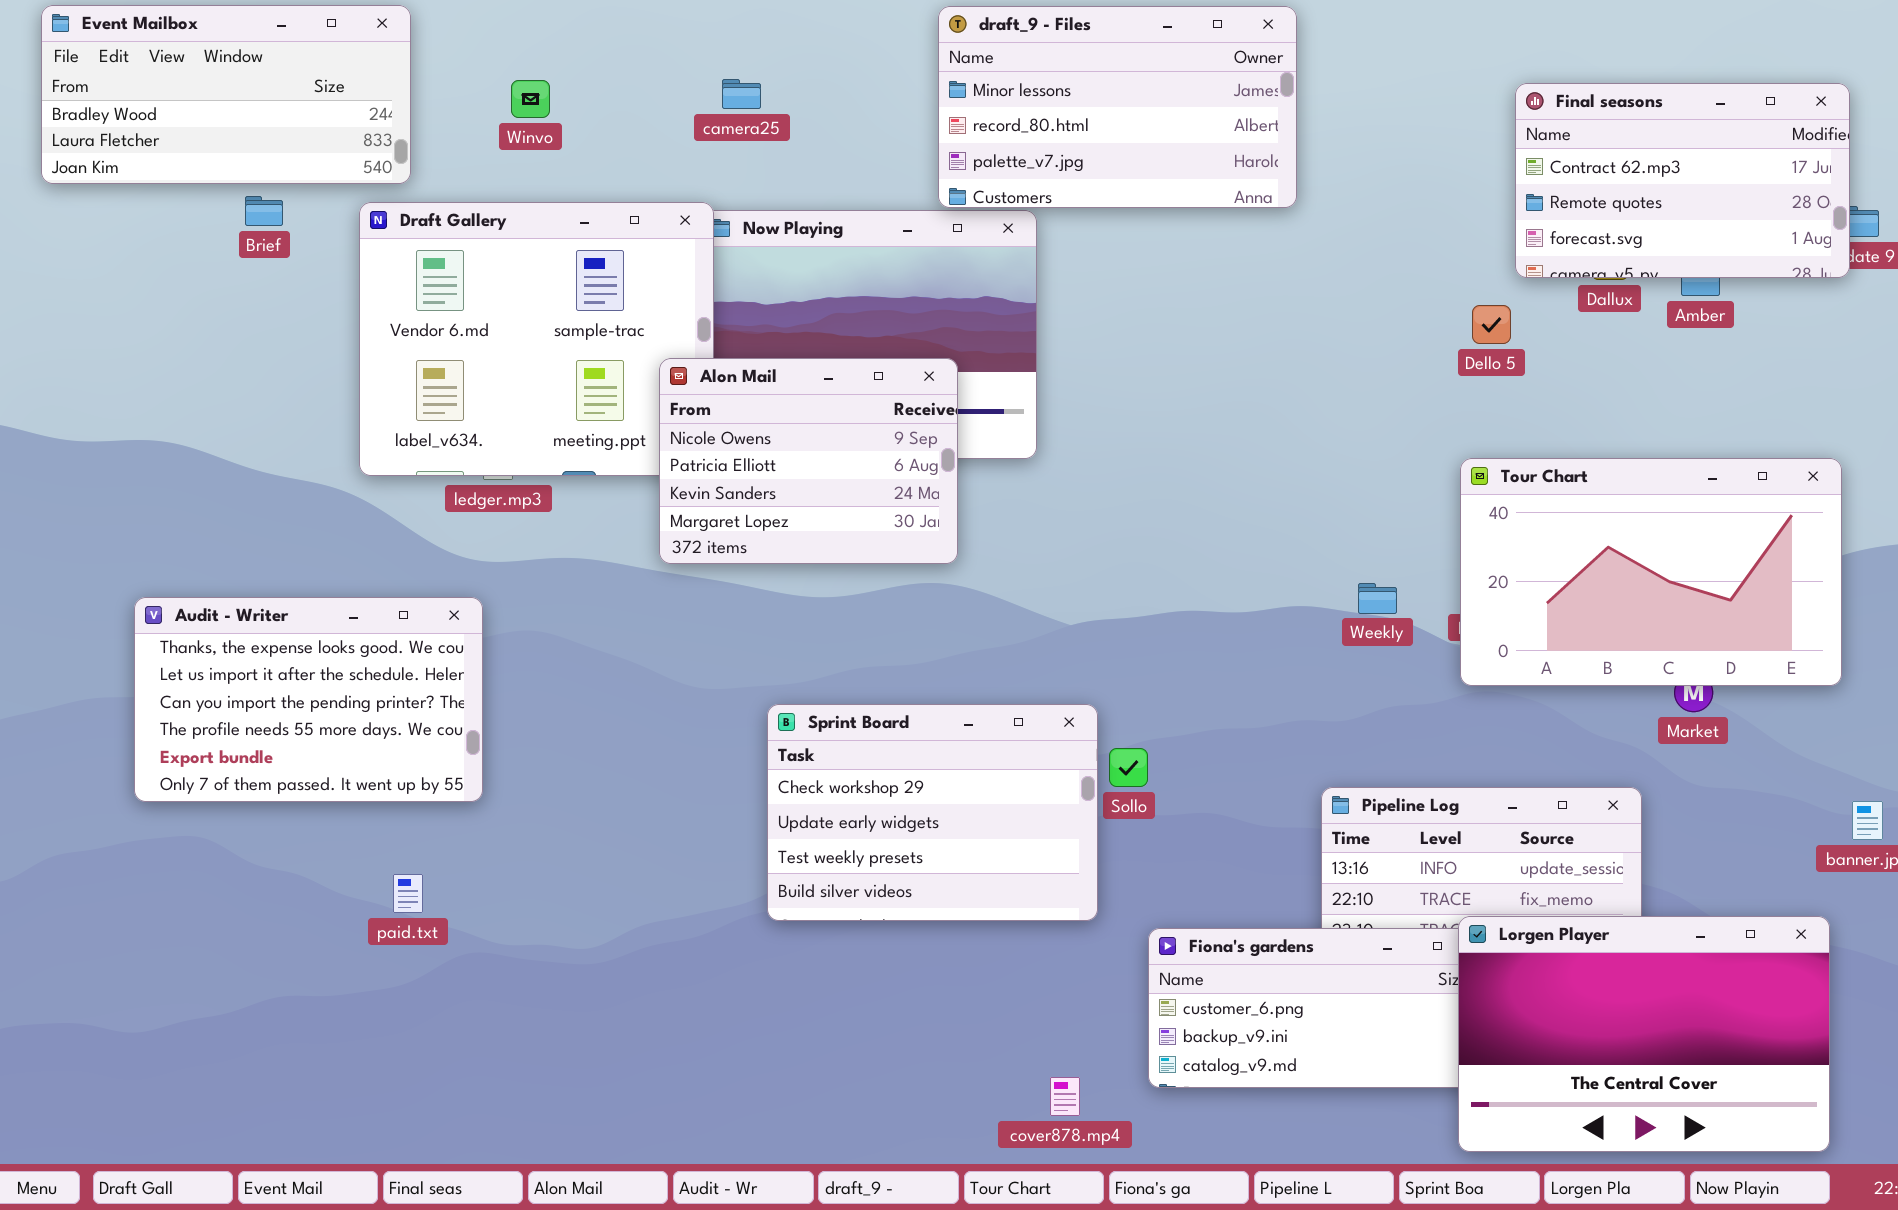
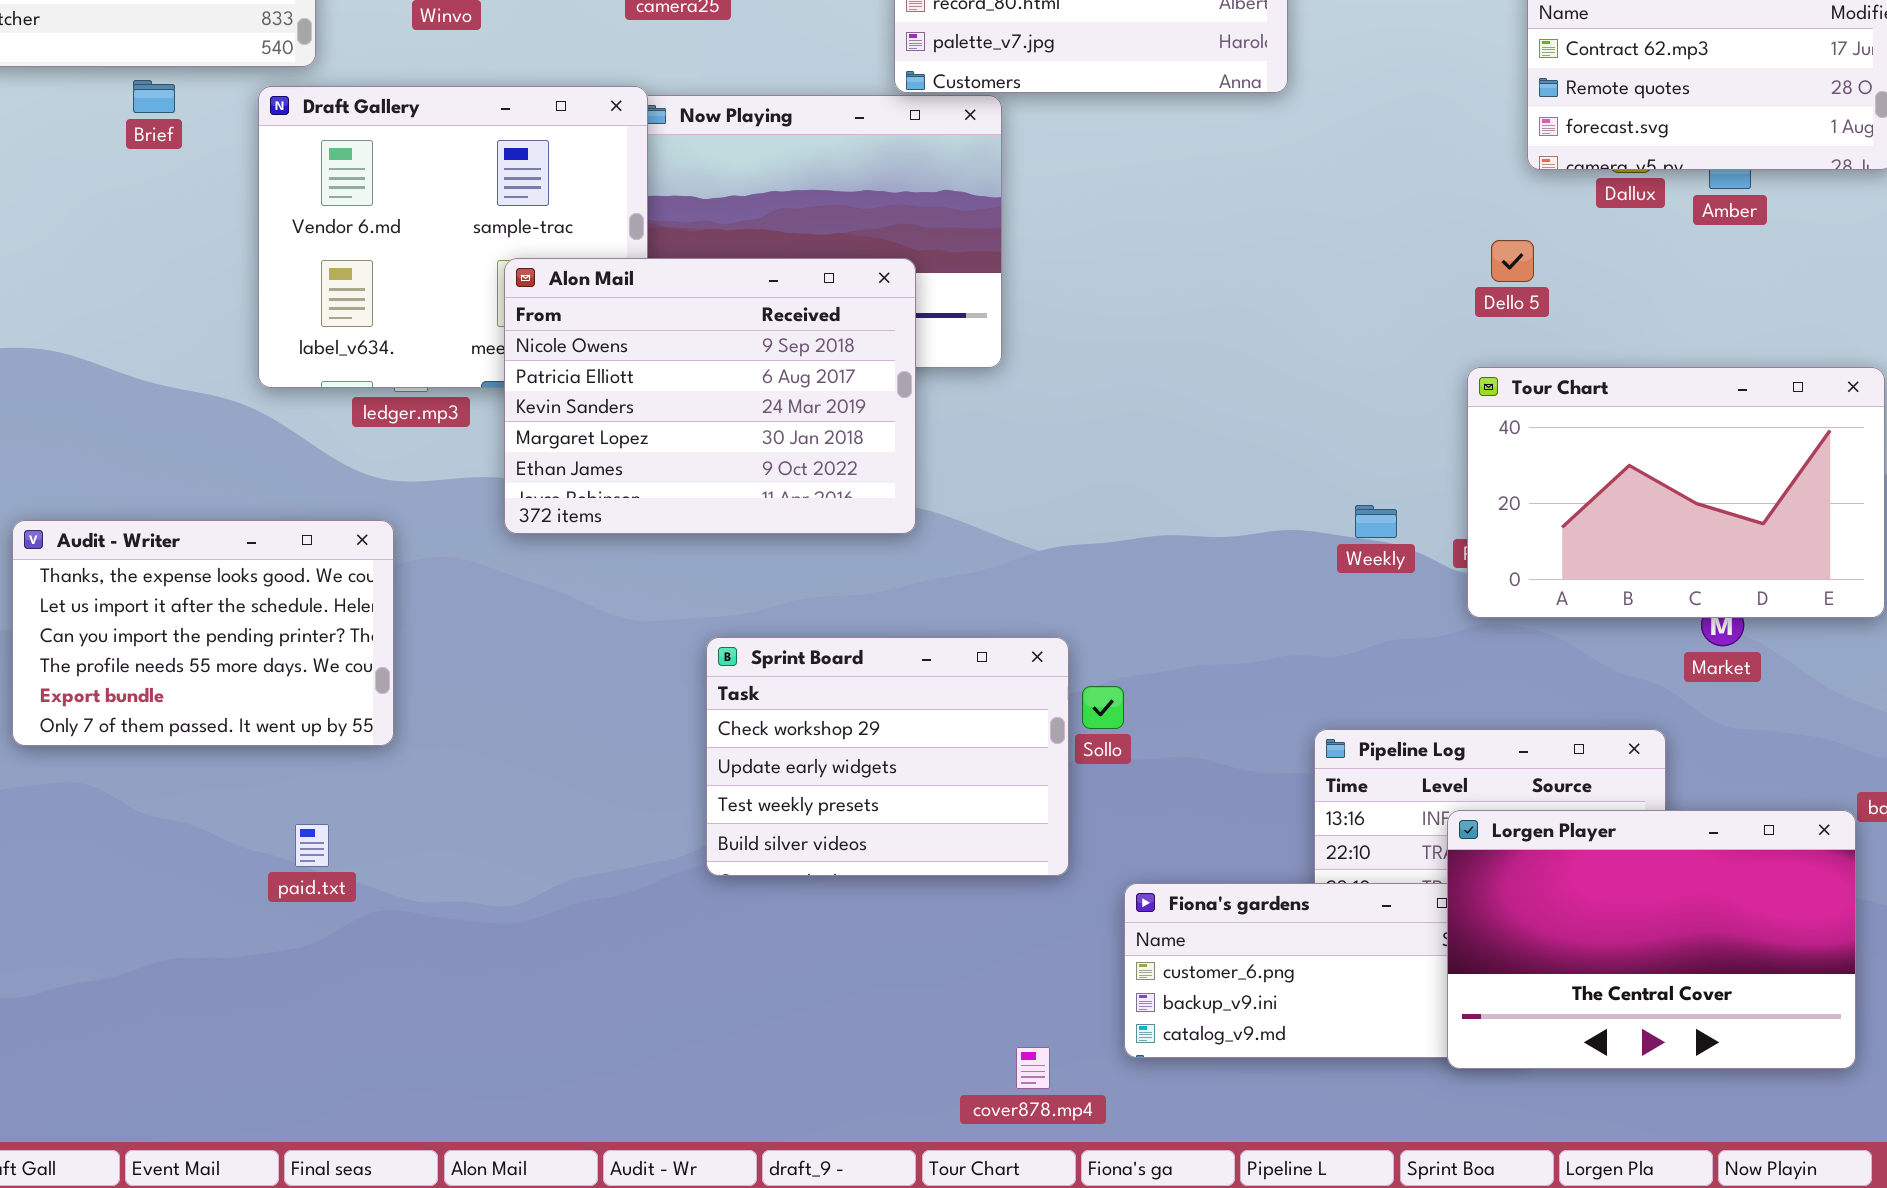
Dello 5: [1472,305,1511,344] -> [1491,240,1534,282], moved
Alon Mail: [659,358,958,564] -> [504,258,916,534], resized
Lorgen Player: [1458,916,1830,1152] -> [1447,810,1856,1069], moved

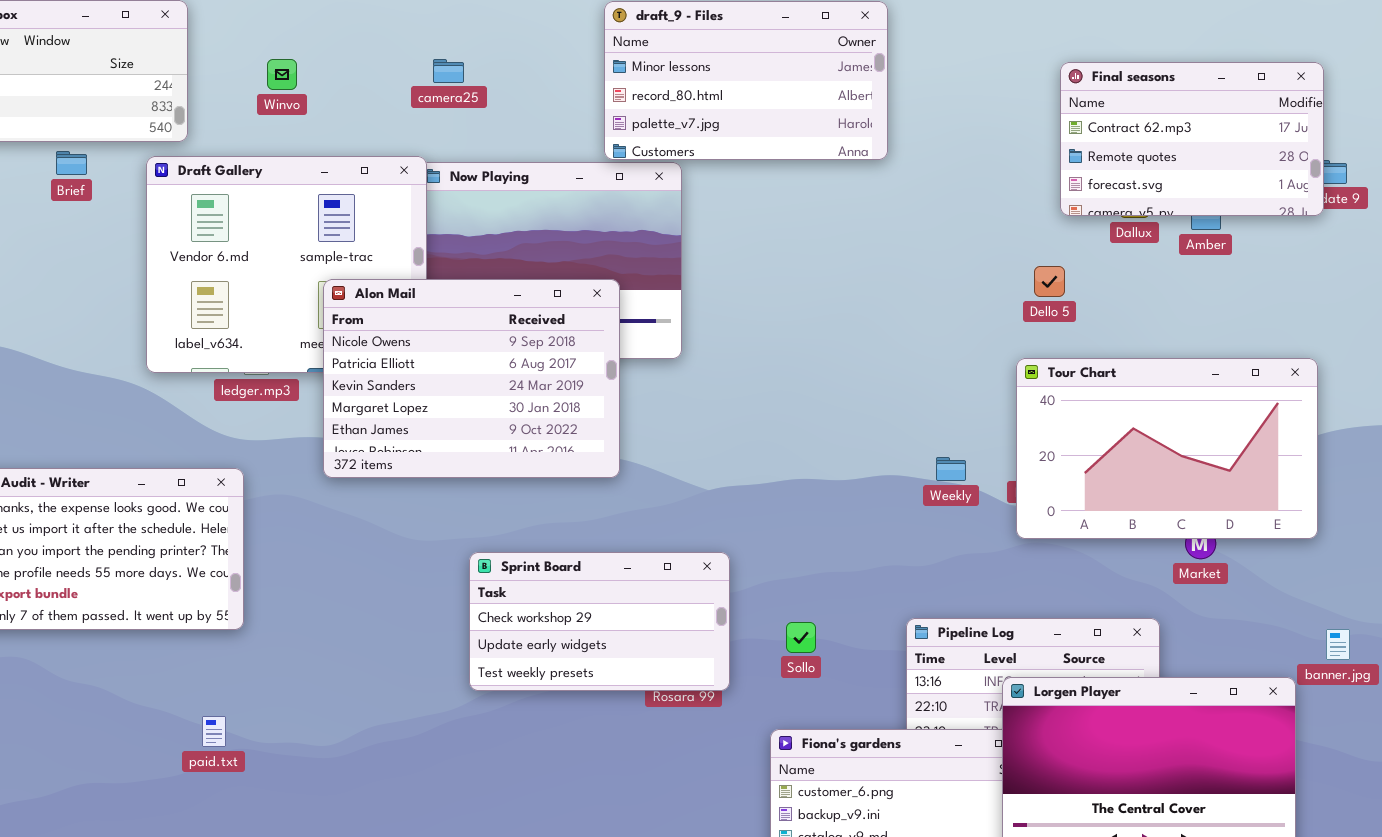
Sprint Board: [706,637,1069,876] -> [469,552,730,691], resized
Sollo: [1082,686,1124,729] -> [786,622,816,653], moved
paid.txt: [295,824,329,867] -> [202,716,226,747], moved

